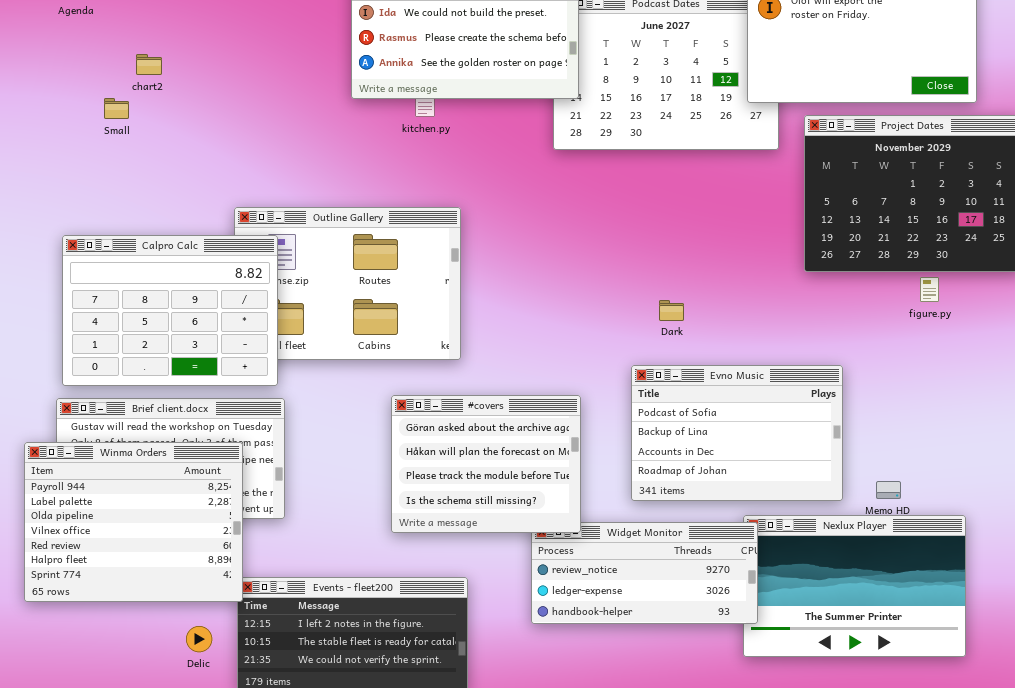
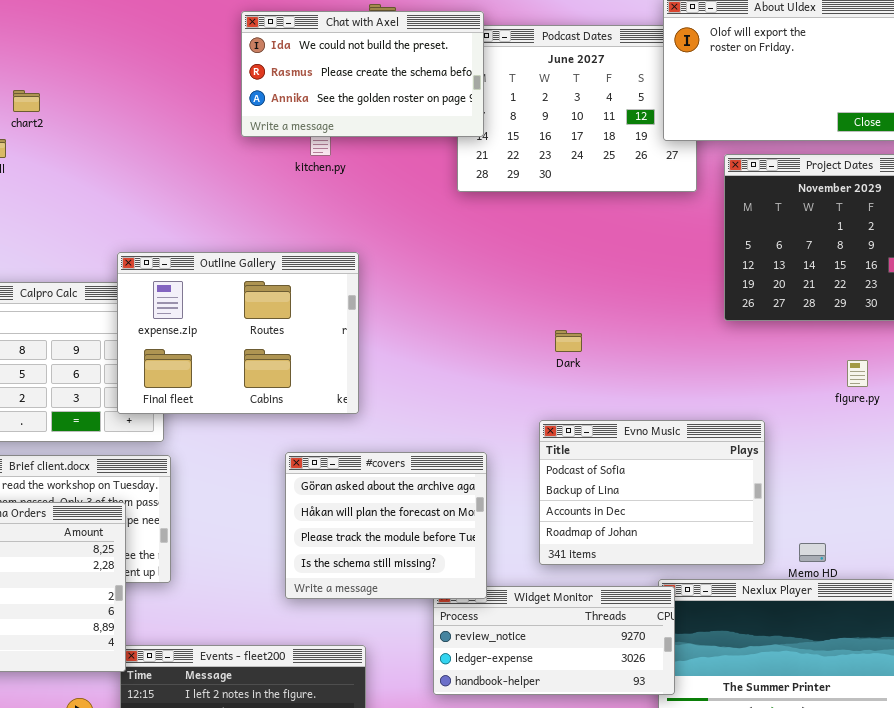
Outline Gallery: [234,207,461,360] -> [117,252,359,414], raised
figure.py: [920,277,939,302] -> [847,360,868,387], moved
Dark: [659,300,684,321] -> [555,330,582,352], moved

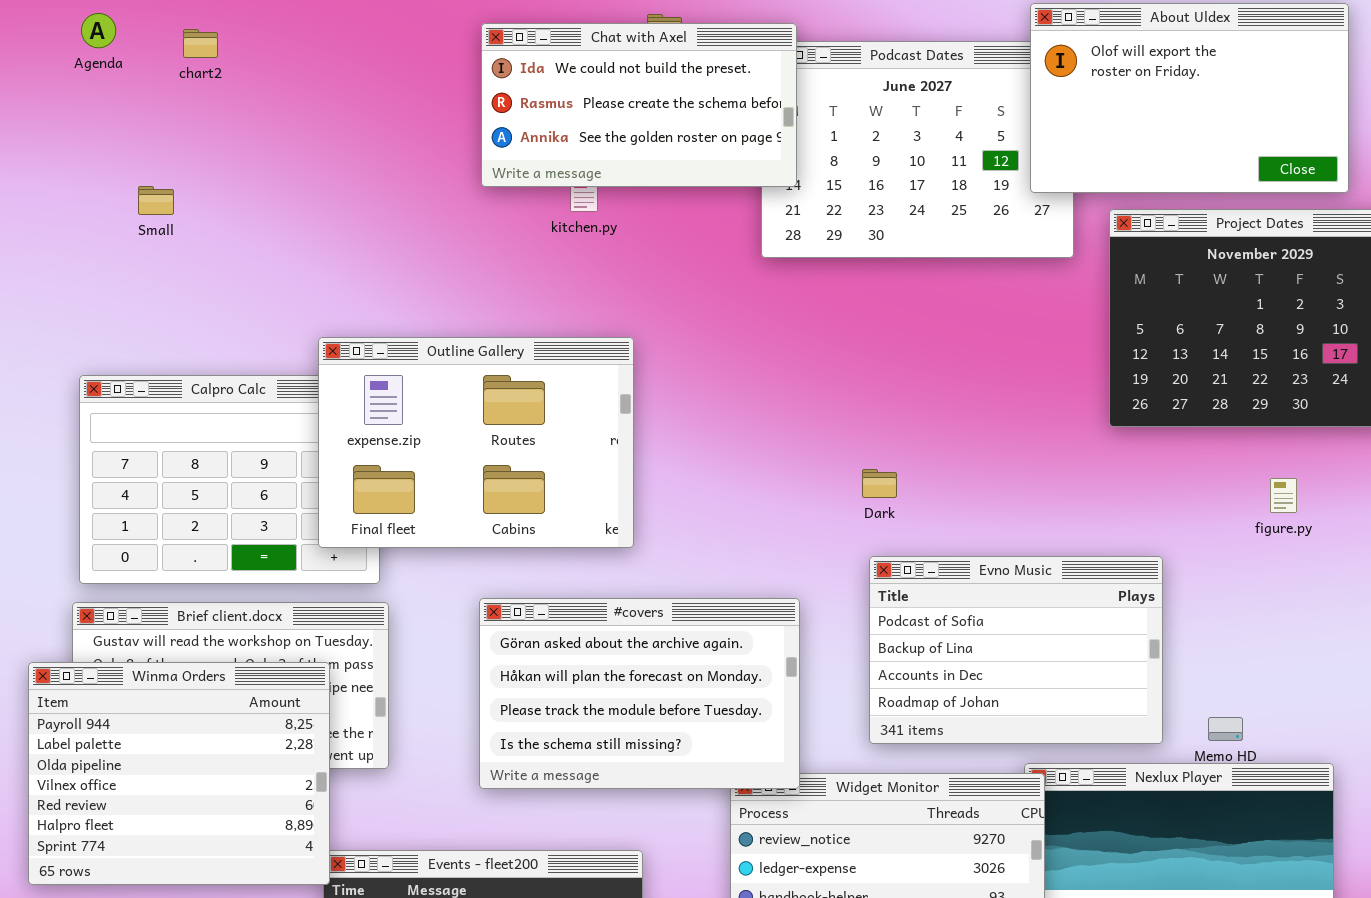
chart2: [13,90,40,112] -> [183,29,218,58], moved
Dark: [555,330,582,352] -> [862,469,897,498], moved
#covers: [285,452,487,599] -> [479,598,800,789], resized

